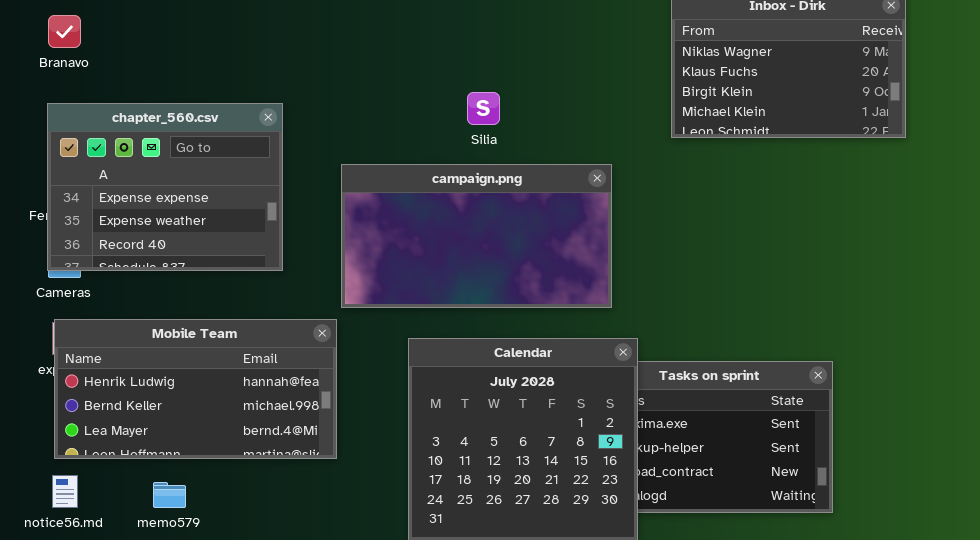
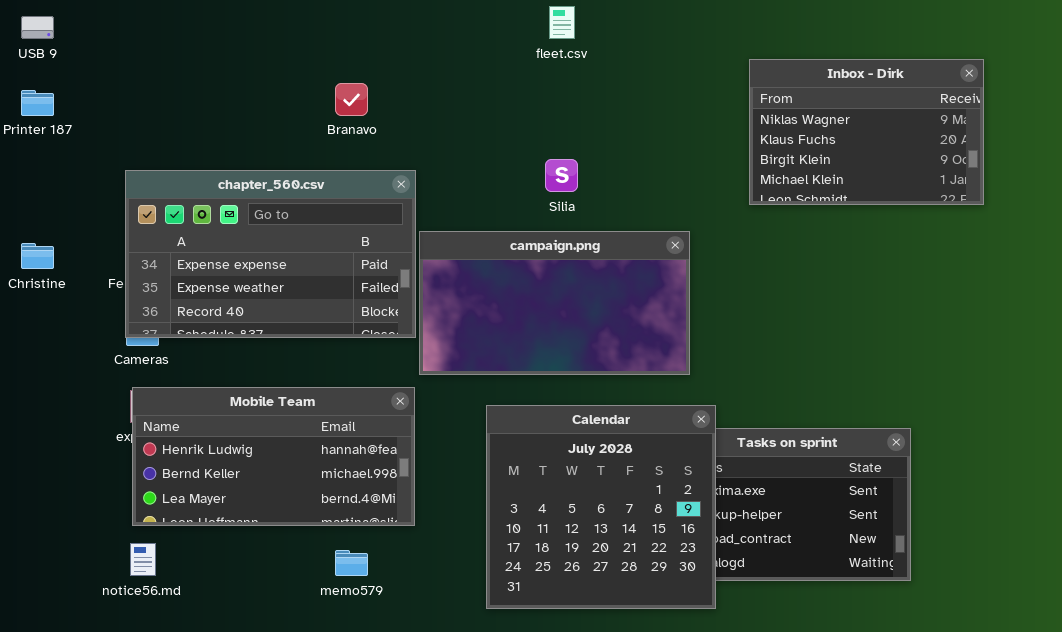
Branavo: [48,15,81,48] -> [335,83,368,116], moved
chapter_560.csv: [47,103,283,271] -> [125,170,416,338], resized
memo579: [153,482,186,508] -> [335,550,368,576], moved

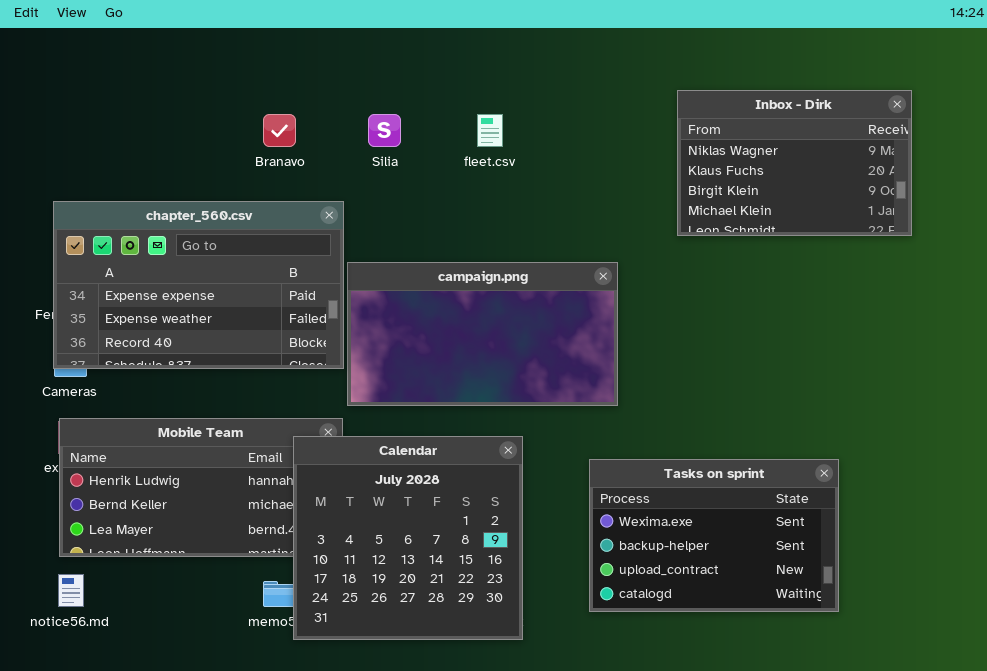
fleet.csv: [549,6,575,39] -> [477,114,503,147], moved
Silia: [545,159,578,192] -> [368,114,401,147], moved
Calendar: [486,405,716,609] -> [293,436,523,640], moved

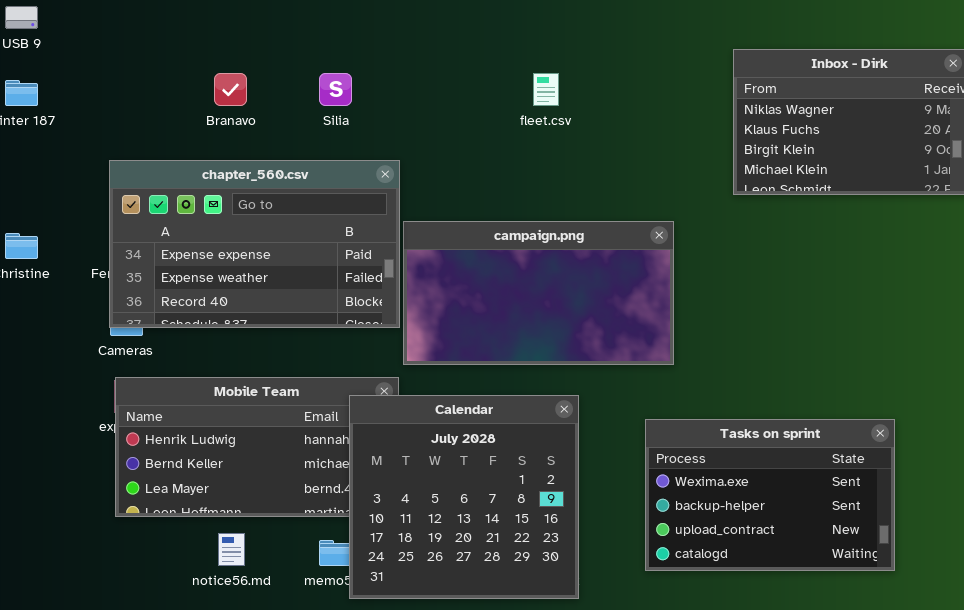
Branavo: [263,114,296,147] -> [214,73,247,106], moved
Silia: [368,114,401,147] -> [319,73,352,106], moved
notice56.md: [58,574,84,607] -> [218,533,245,566], moved

